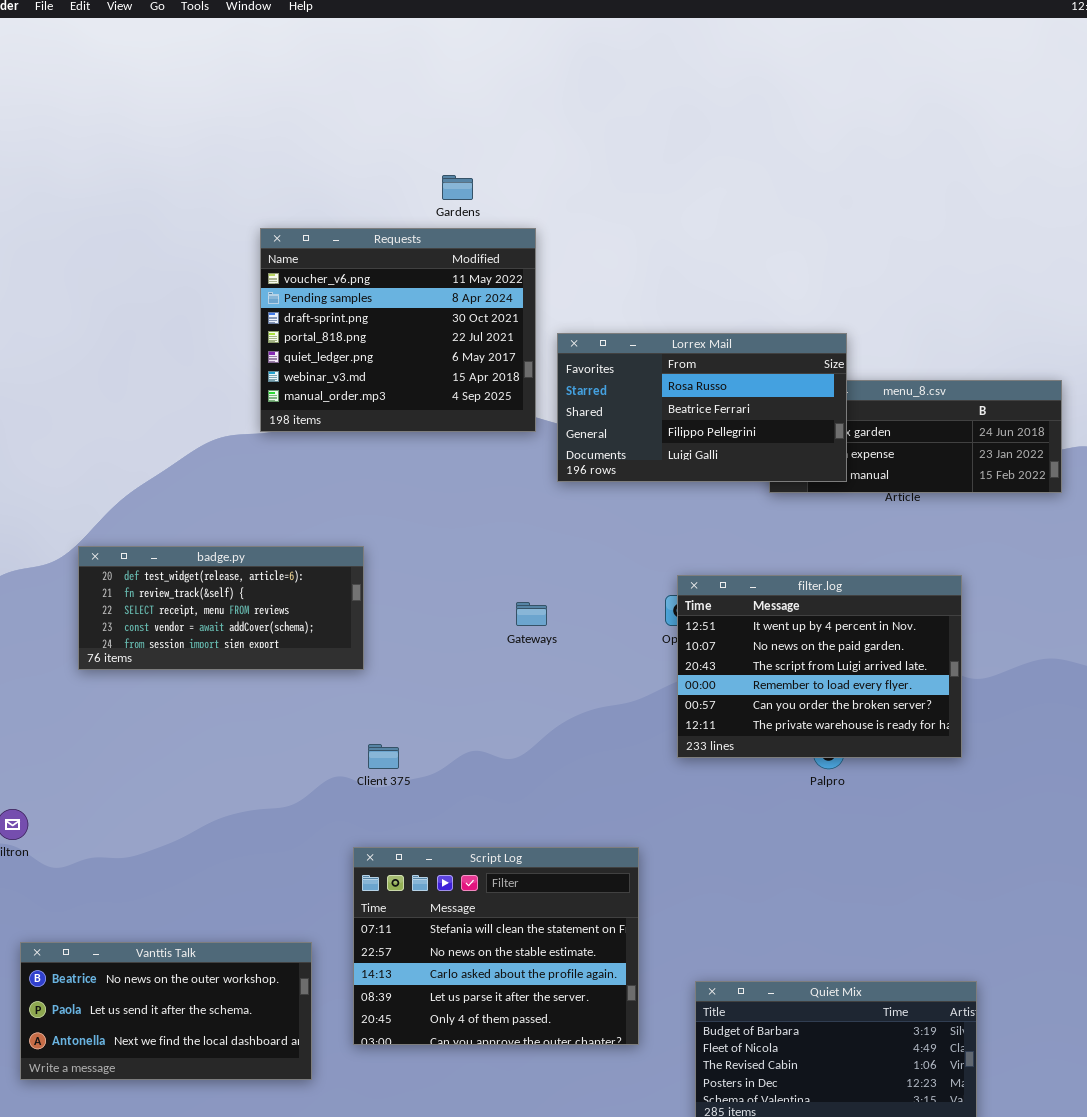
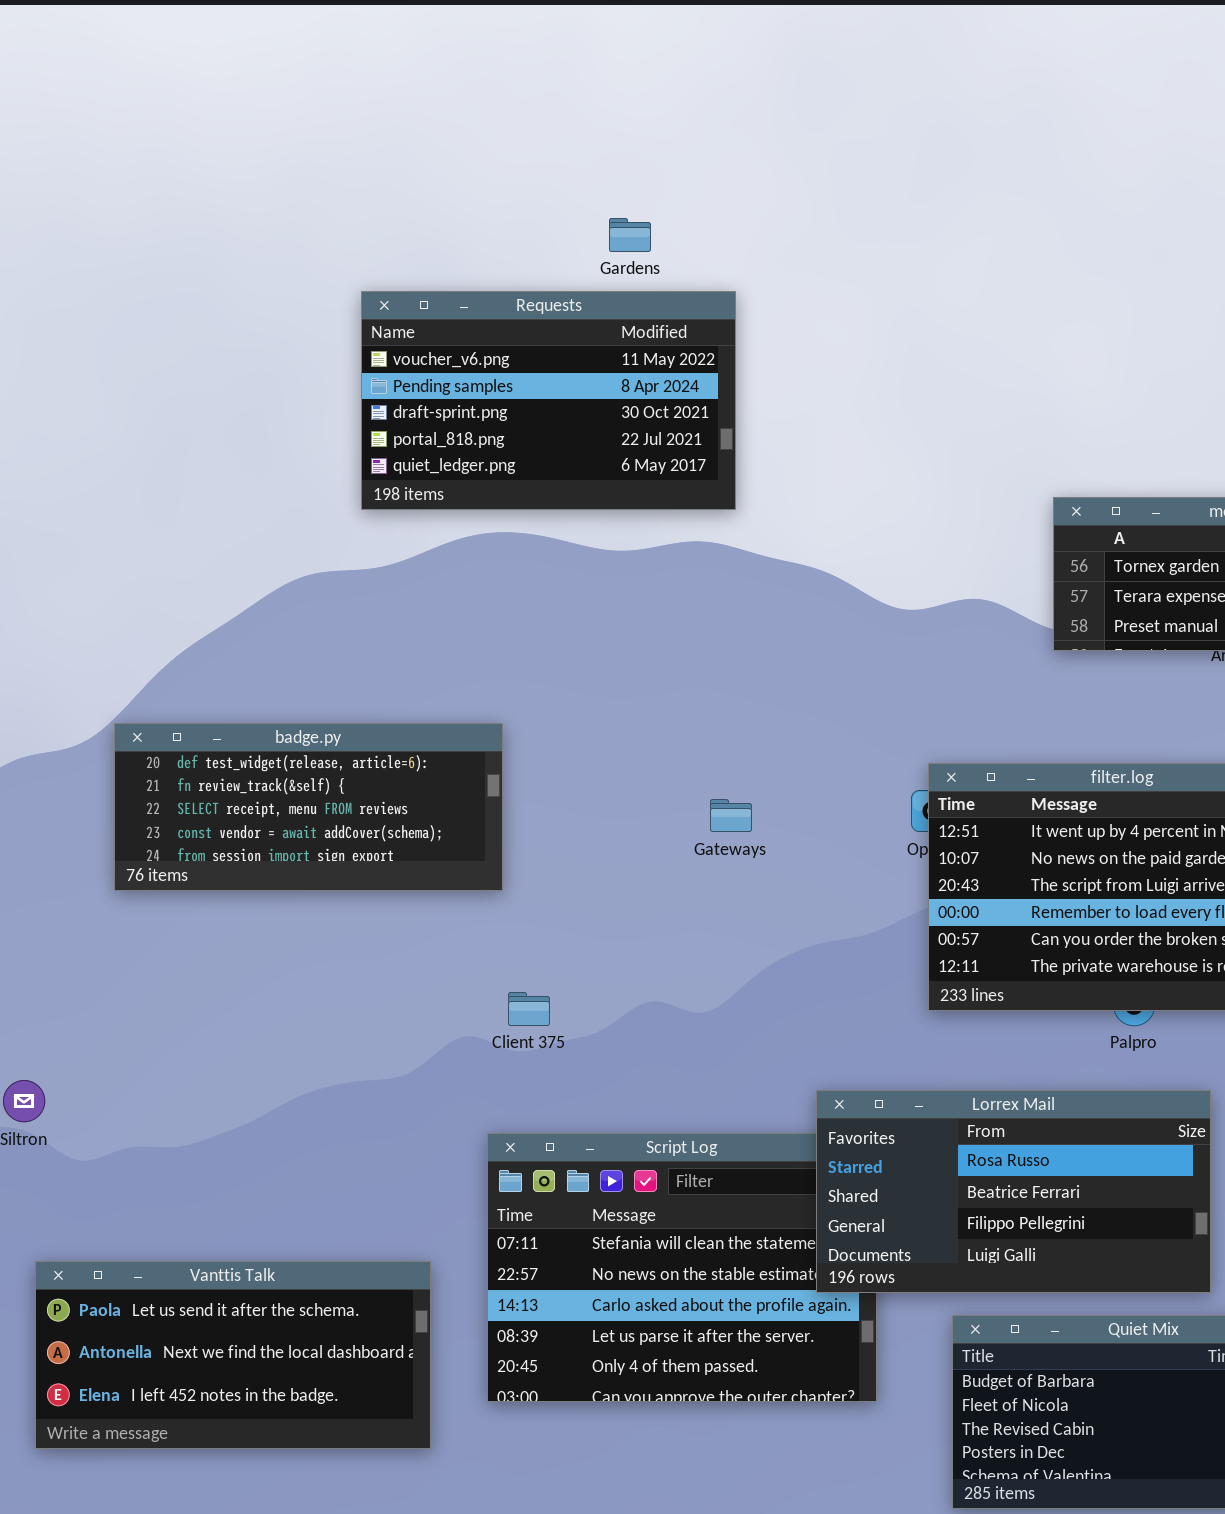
Requests: [260,228,536,432] -> [361,291,736,510], resized
Lorrex Mail: [557,333,847,482] -> [816,1090,1211,1293], moved
Vanttis Talk: [20,942,312,1080] -> [35,1261,431,1449], scrolled down 1 row

